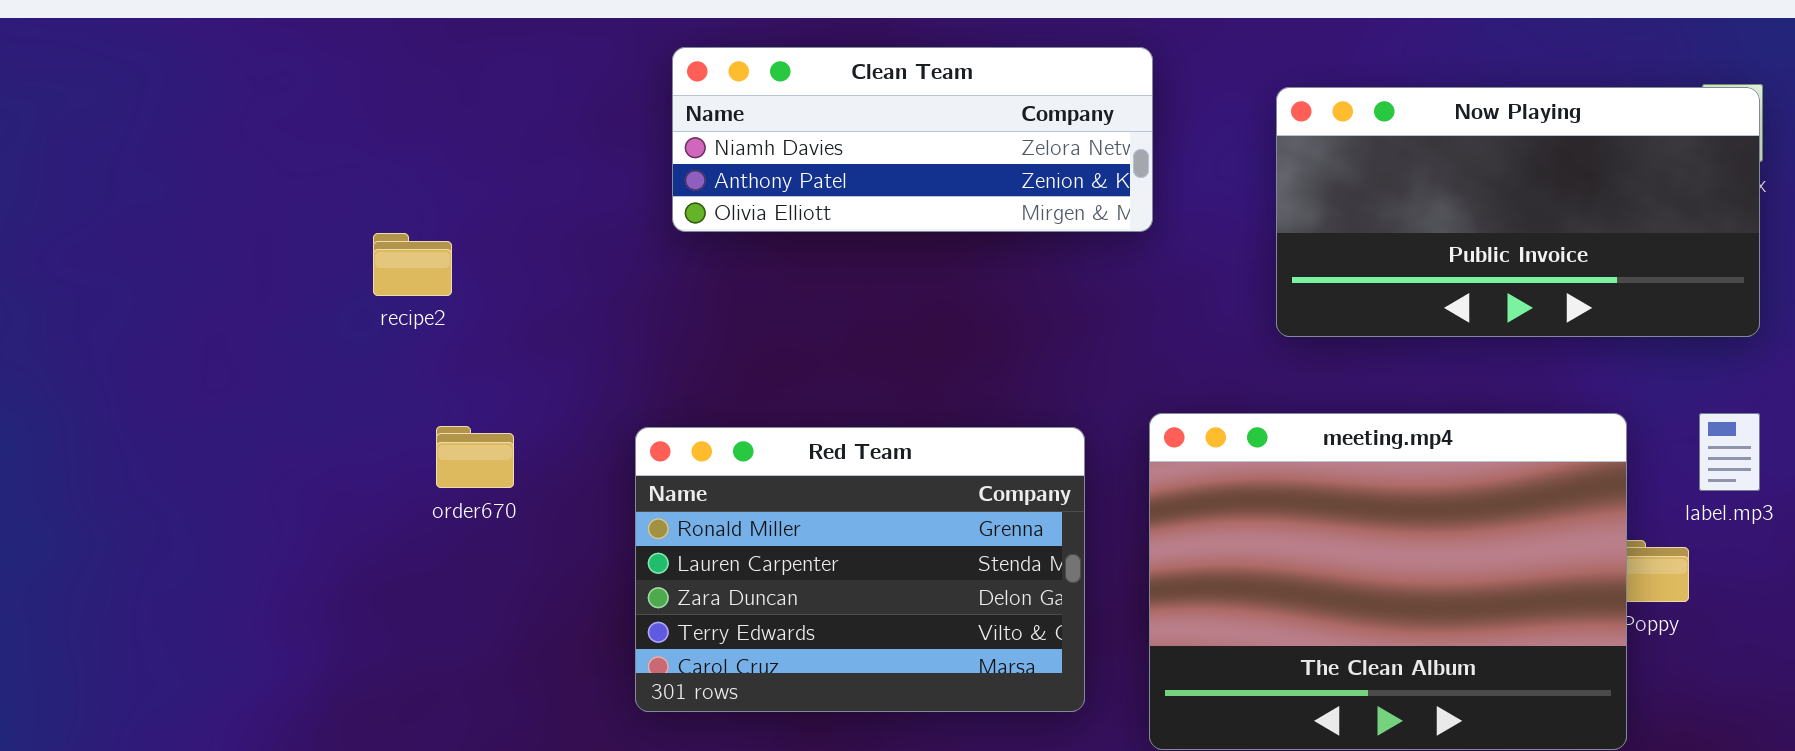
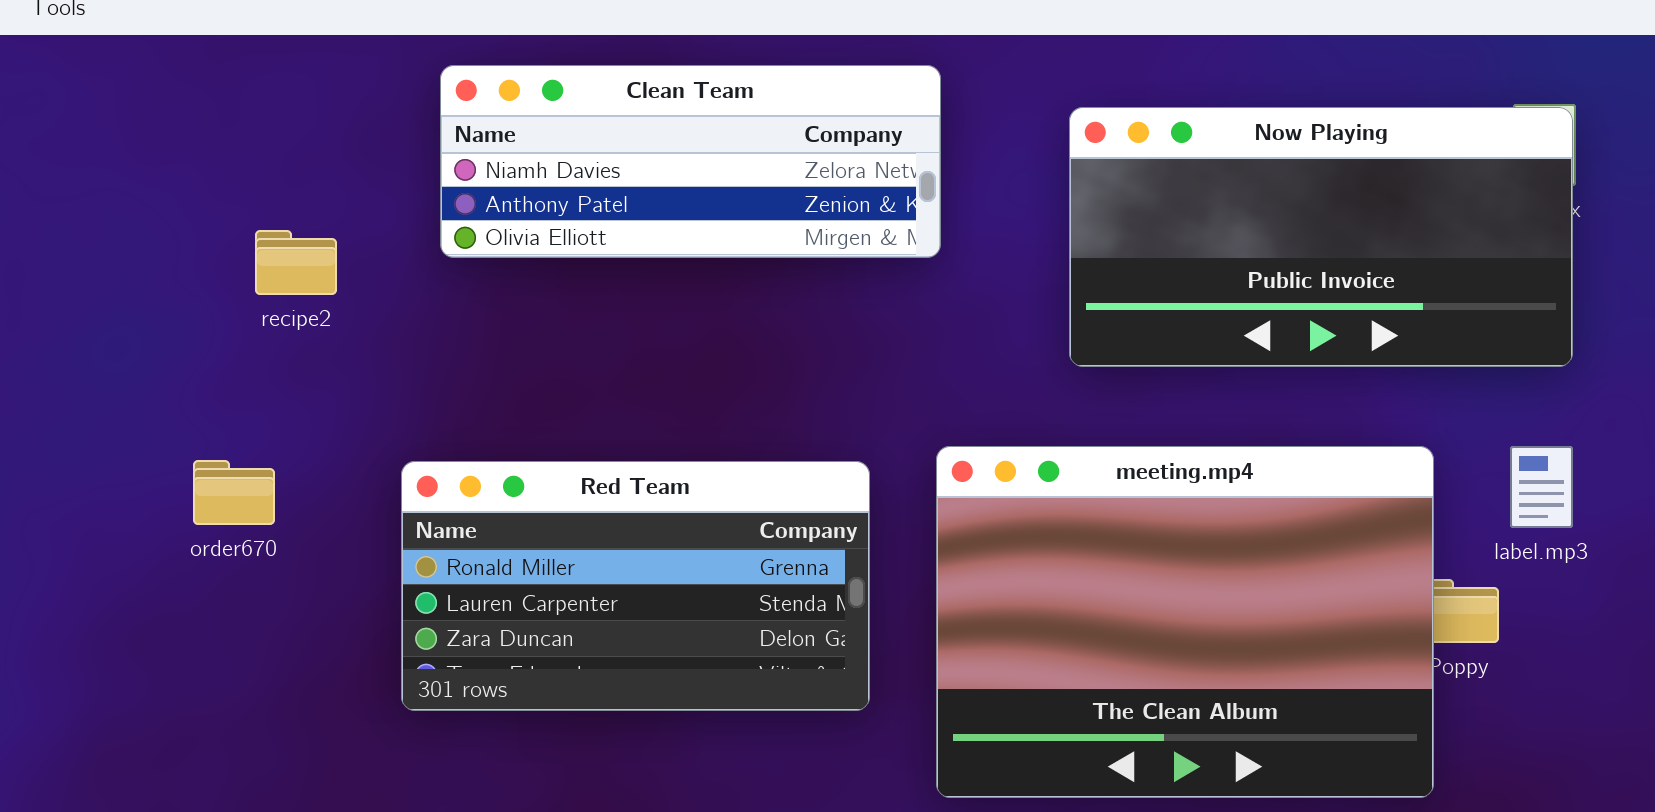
recipe2: [373,233,452,296] -> [255,230,337,295], moved
Red Team: [635,427,1085,712] -> [401,461,870,711], resized

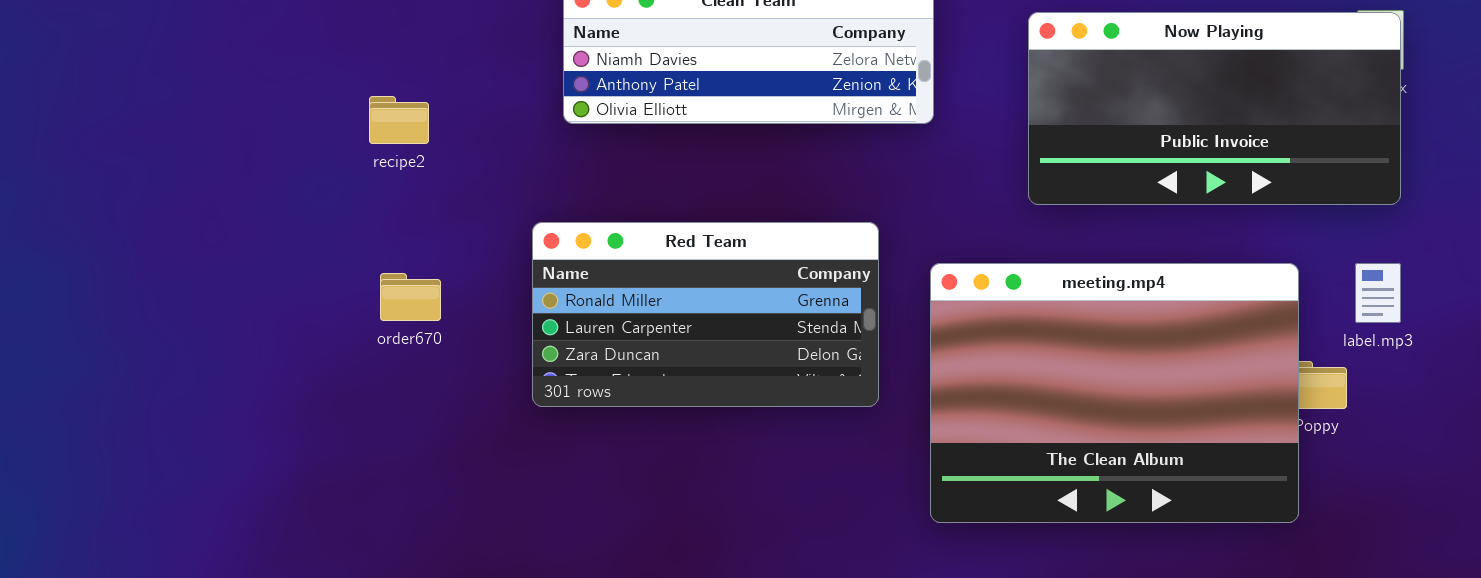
recipe2: [255,230,337,295] -> [369,96,429,144], moved
Red Team: [401,461,870,711] -> [532,222,879,407], moved

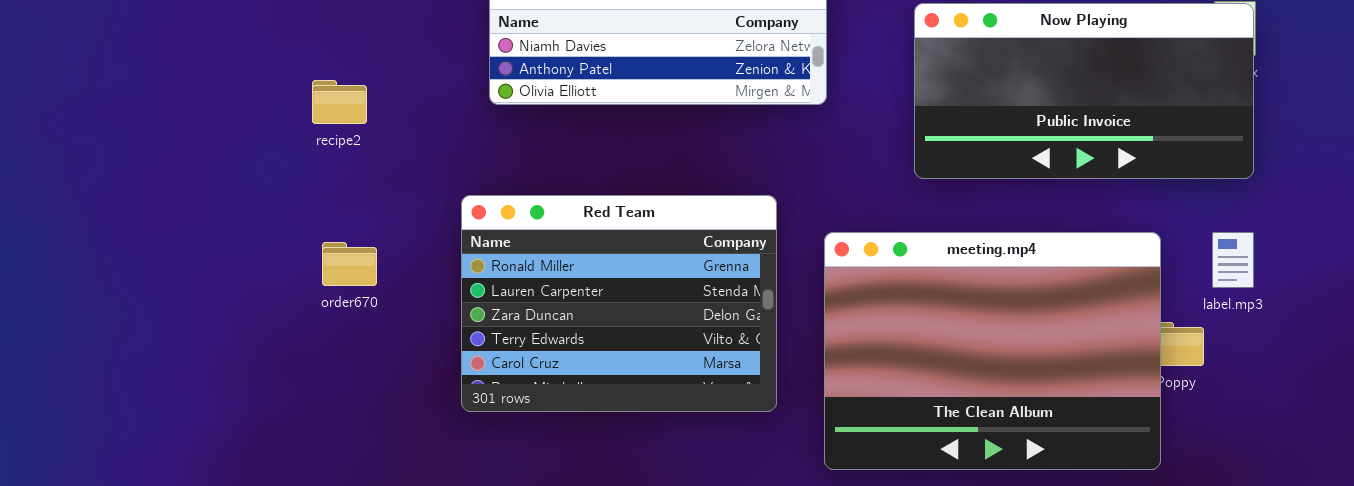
Red Team: [532,222,879,407] -> [461,195,777,412], resized

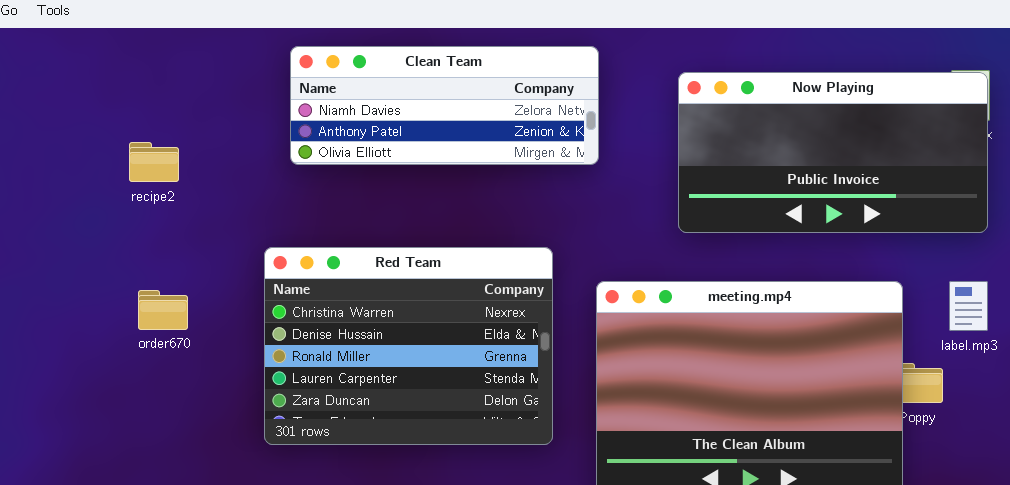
Red Team: [461,195,777,412] -> [264,247,553,445], scrolled up 2 rows

